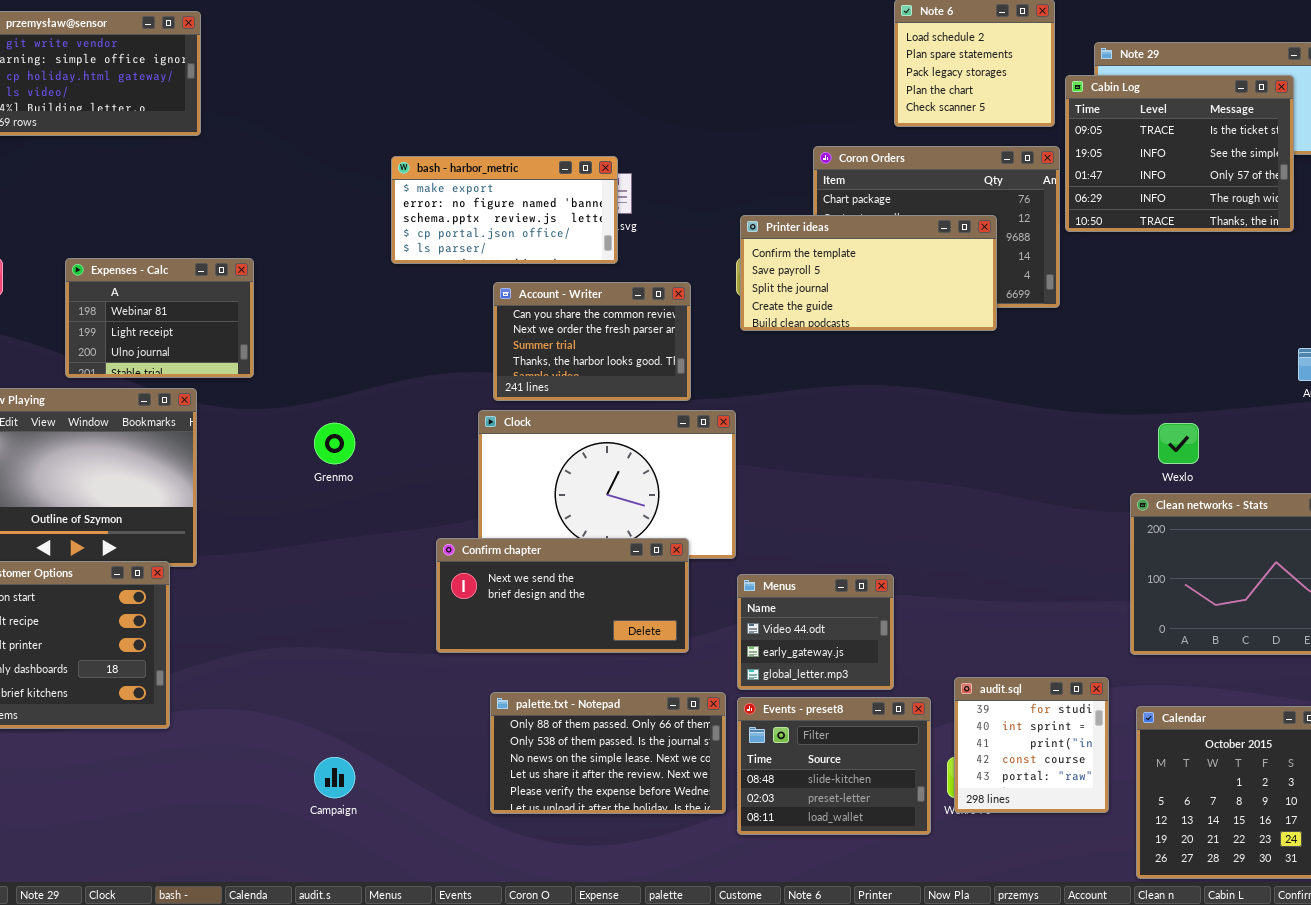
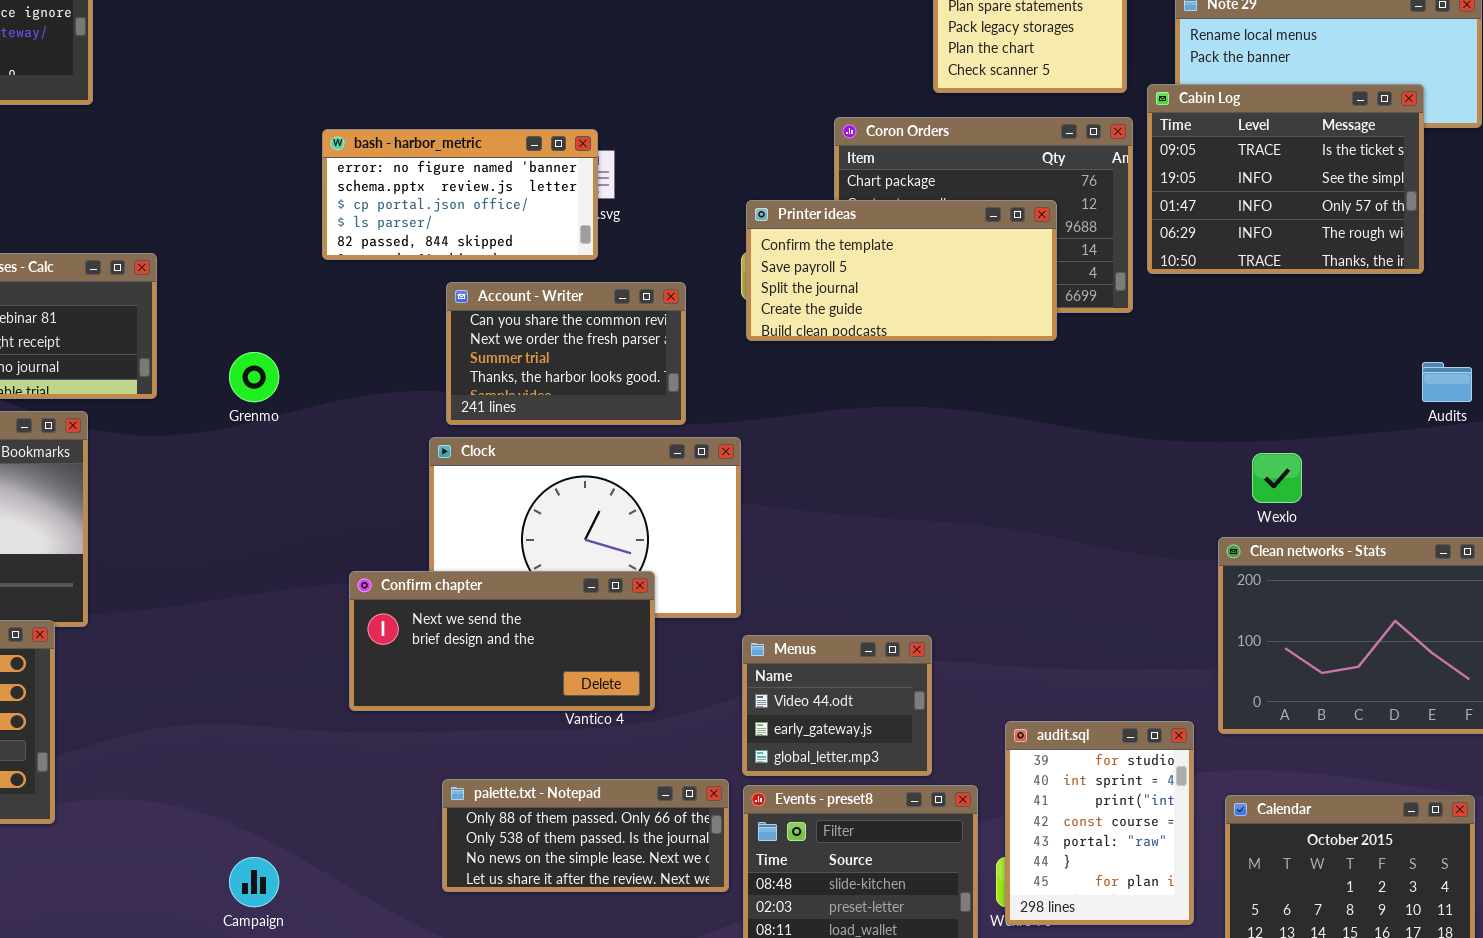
Cabin Log: [1065,75,1294,232] -> [1147,84,1424,274], moved
bash - harbor_metric: [391,156,618,264] -> [322,129,598,260], scrolled down 1 row
Grenmo: [314,423,355,464] -> [229,352,279,402], moved
Confirm chapter: [436,538,689,653] -> [349,571,655,711], moved
audit.sql: [954,677,1109,813] -> [1005,721,1194,925], resized
palette.txt - Notepad: [490,692,726,814] -> [442,779,729,892], resized

